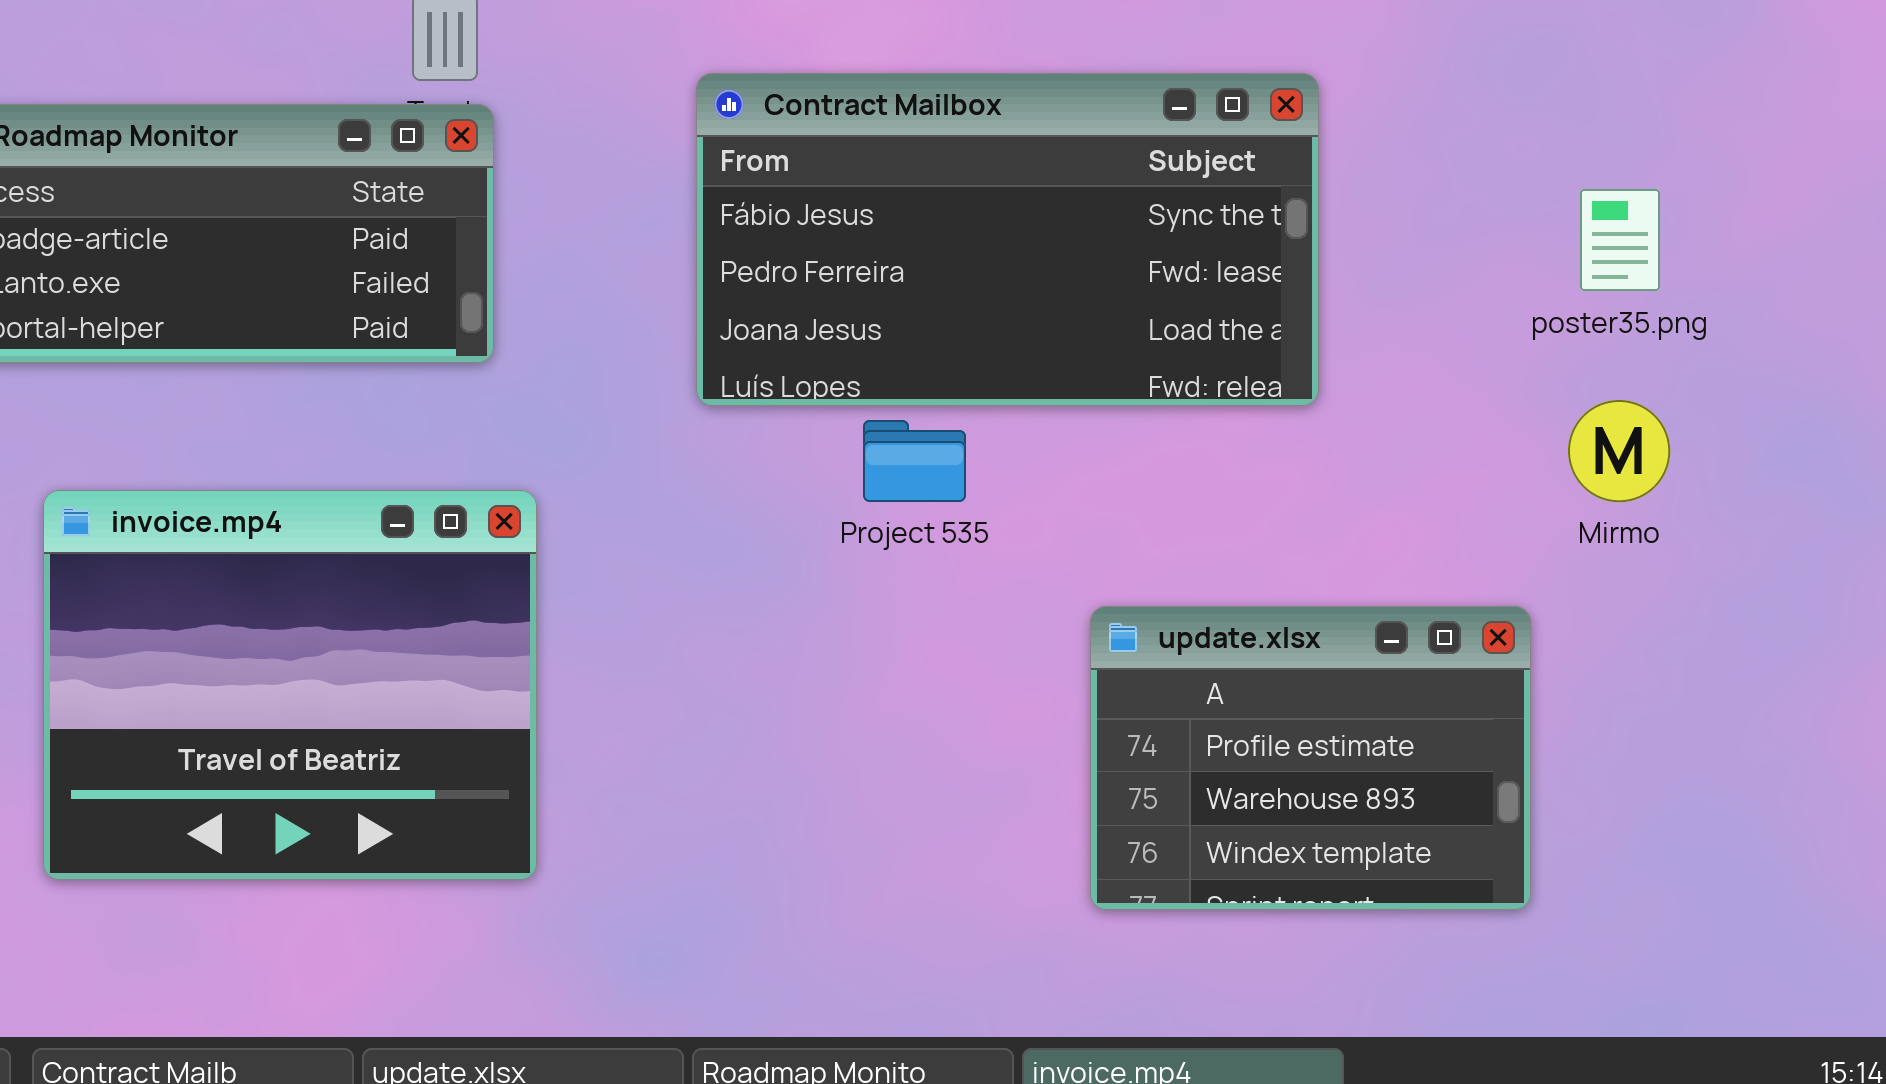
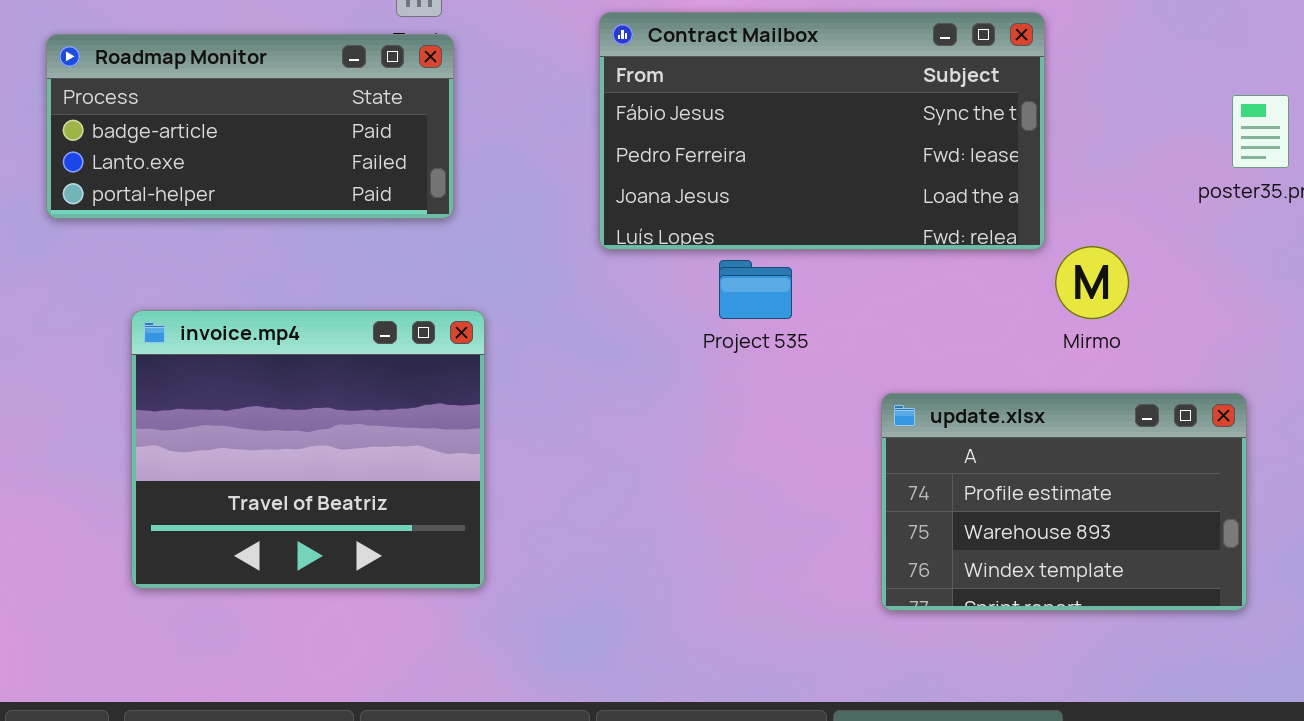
Mirmo: [1568,400,1670,502] -> [1055,246,1129,319], moved
update.xlsx: [1090,606,1531,910] -> [881,393,1247,611], resized

